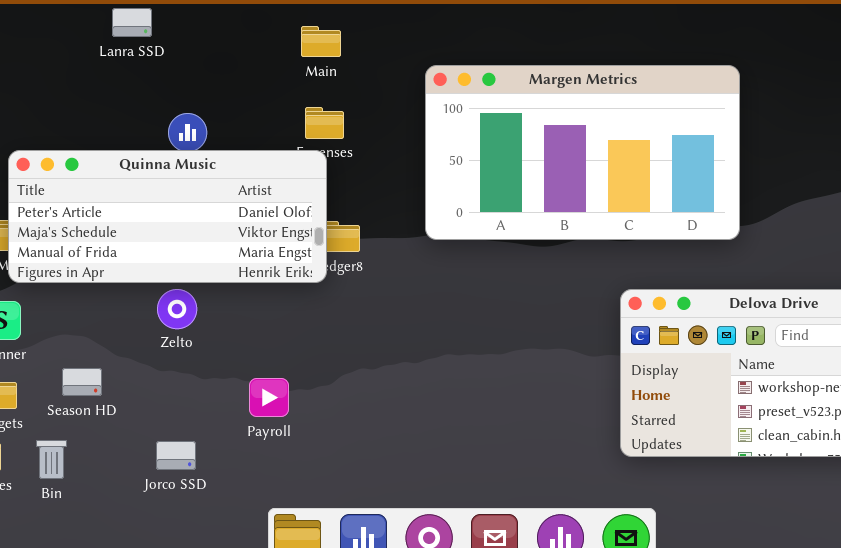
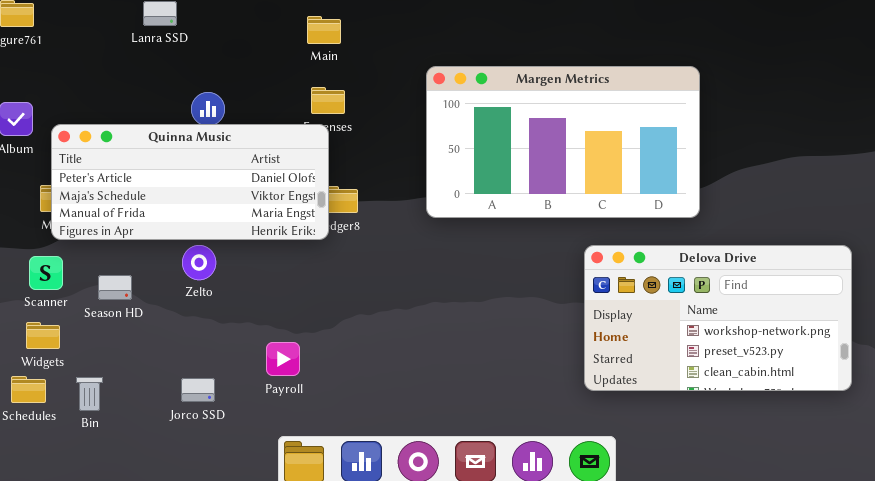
Margen Metrics: [425,65,740,240] -> [426,66,700,218], moved
Season HD: [62,368,102,396] -> [98,275,132,300], moved
Payroll: [249,378,289,417] -> [266,342,300,376], moved

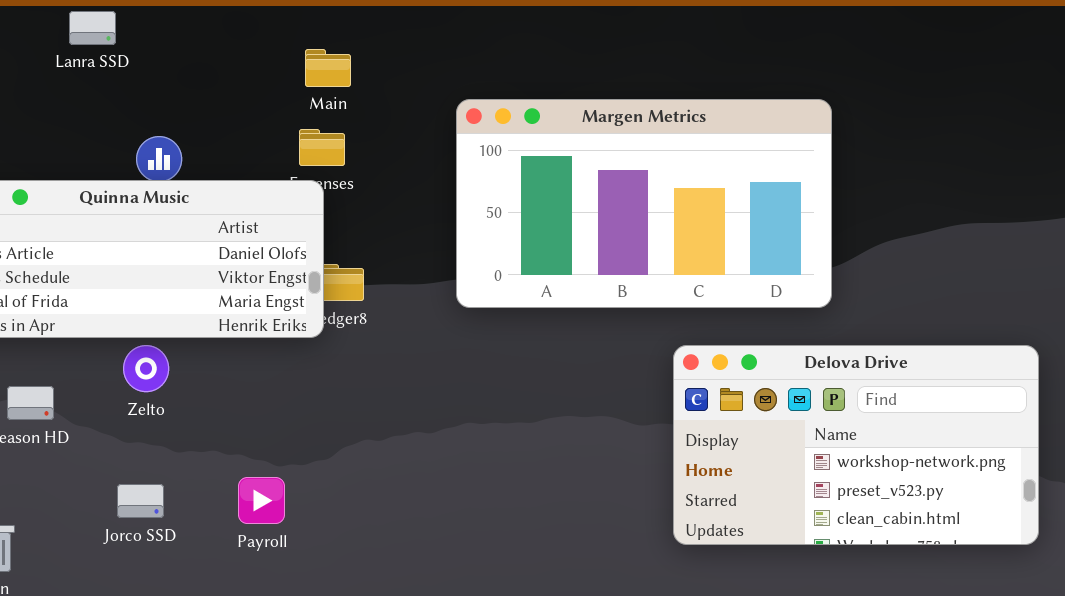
Main: [307,16,341,44] -> [305,49,351,87], moved
Jorco SSD: [181,378,215,402] -> [117,484,164,518], moved

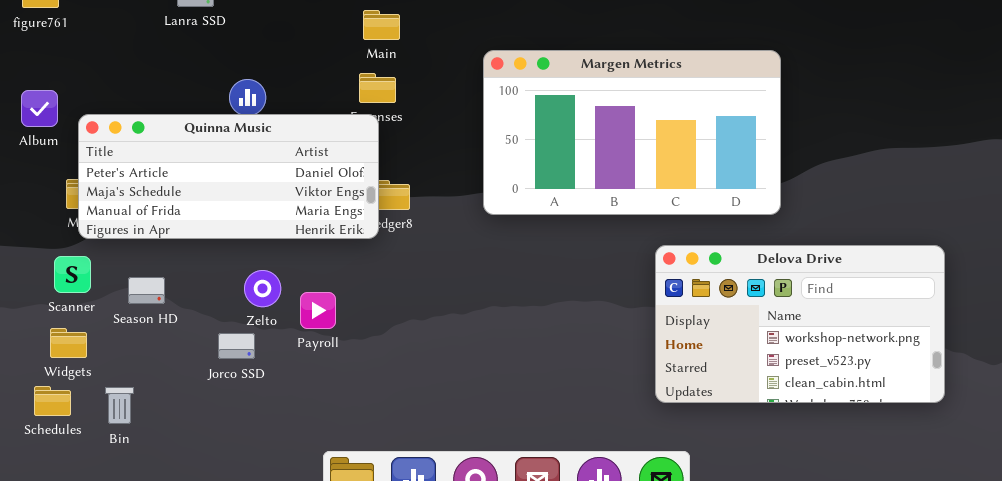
Zelto: [123,345,169,392] -> [244,270,281,307], moved
Payroll: [238,477,285,524] -> [300,292,336,329], moved
Jorco SSD: [117,484,164,518] -> [218,333,255,359], moved

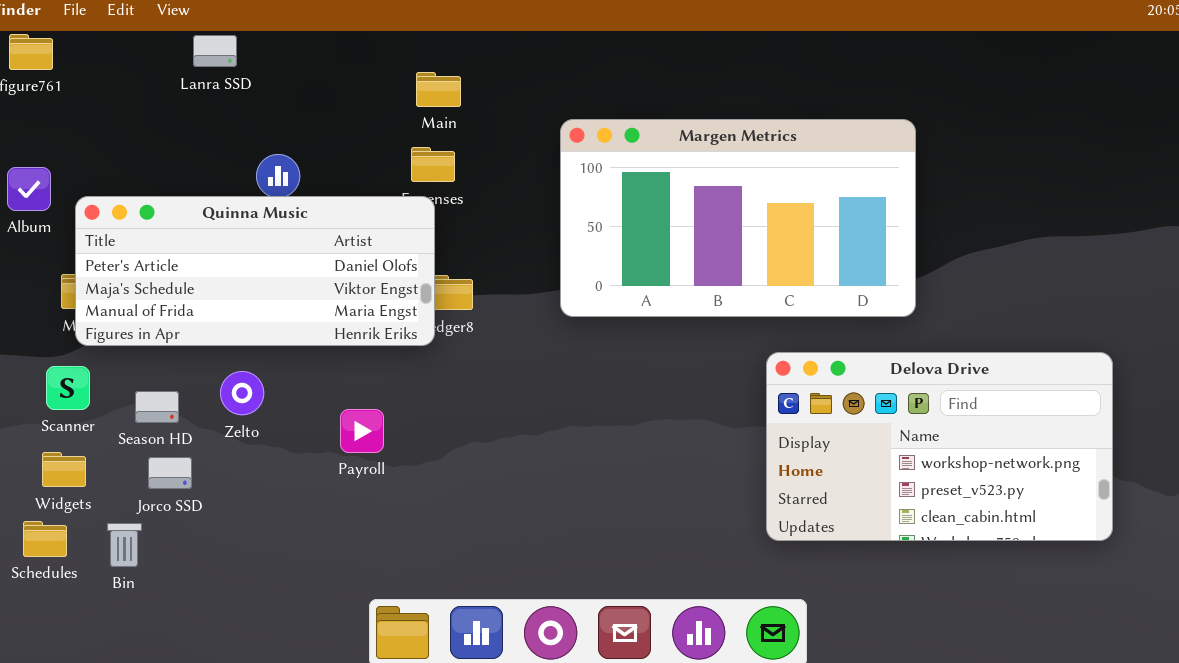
Zelto: [244,270,281,307] -> [220,371,264,415], moved
Jorco SSD: [218,333,255,359] -> [148,457,192,489], moved

